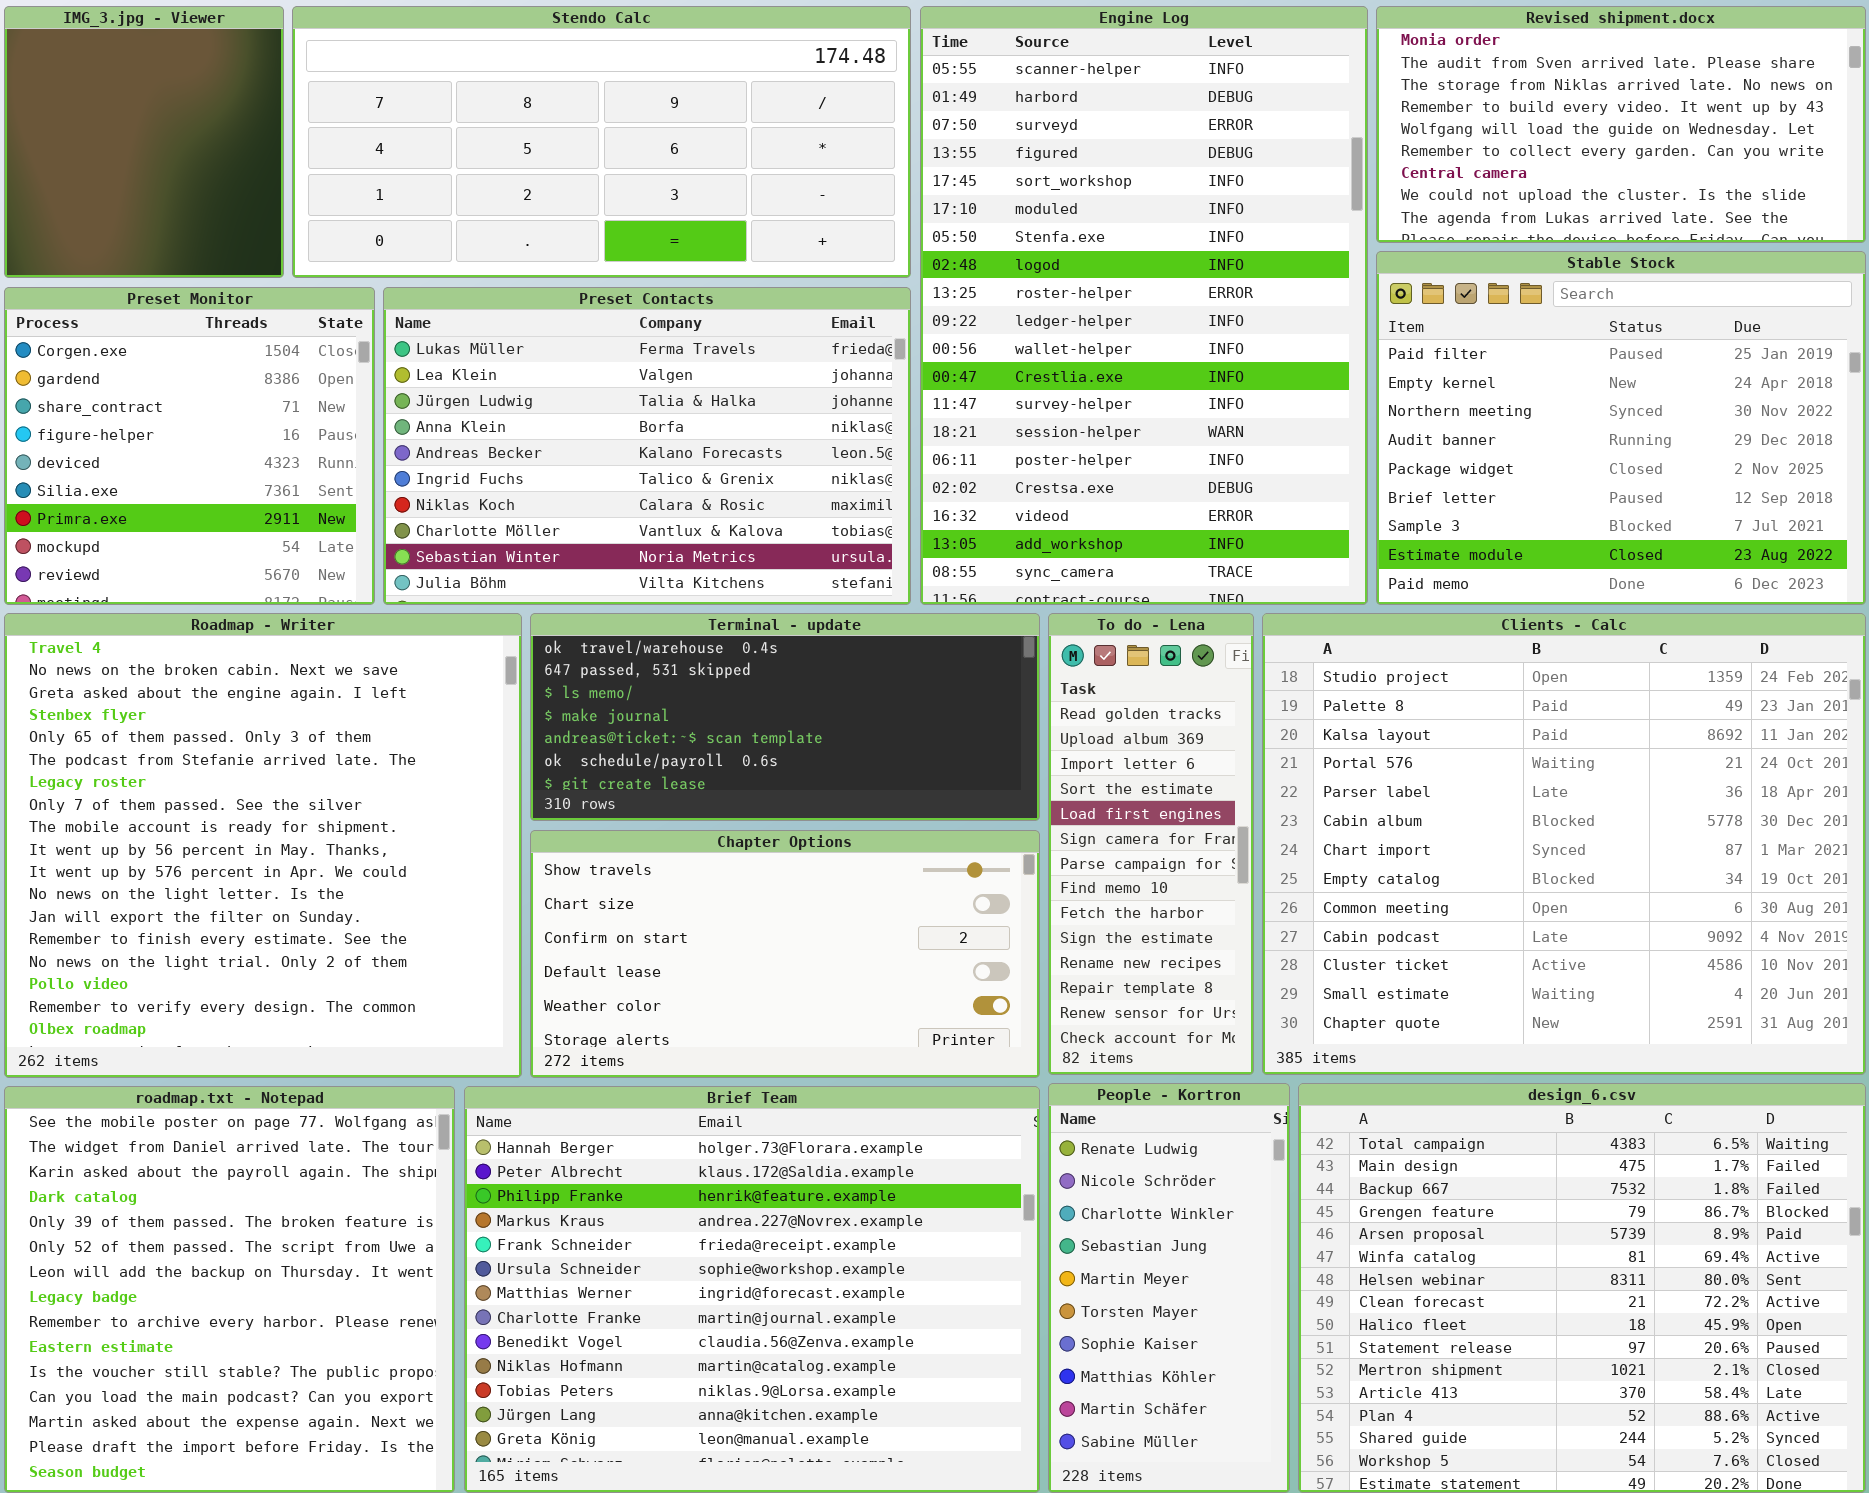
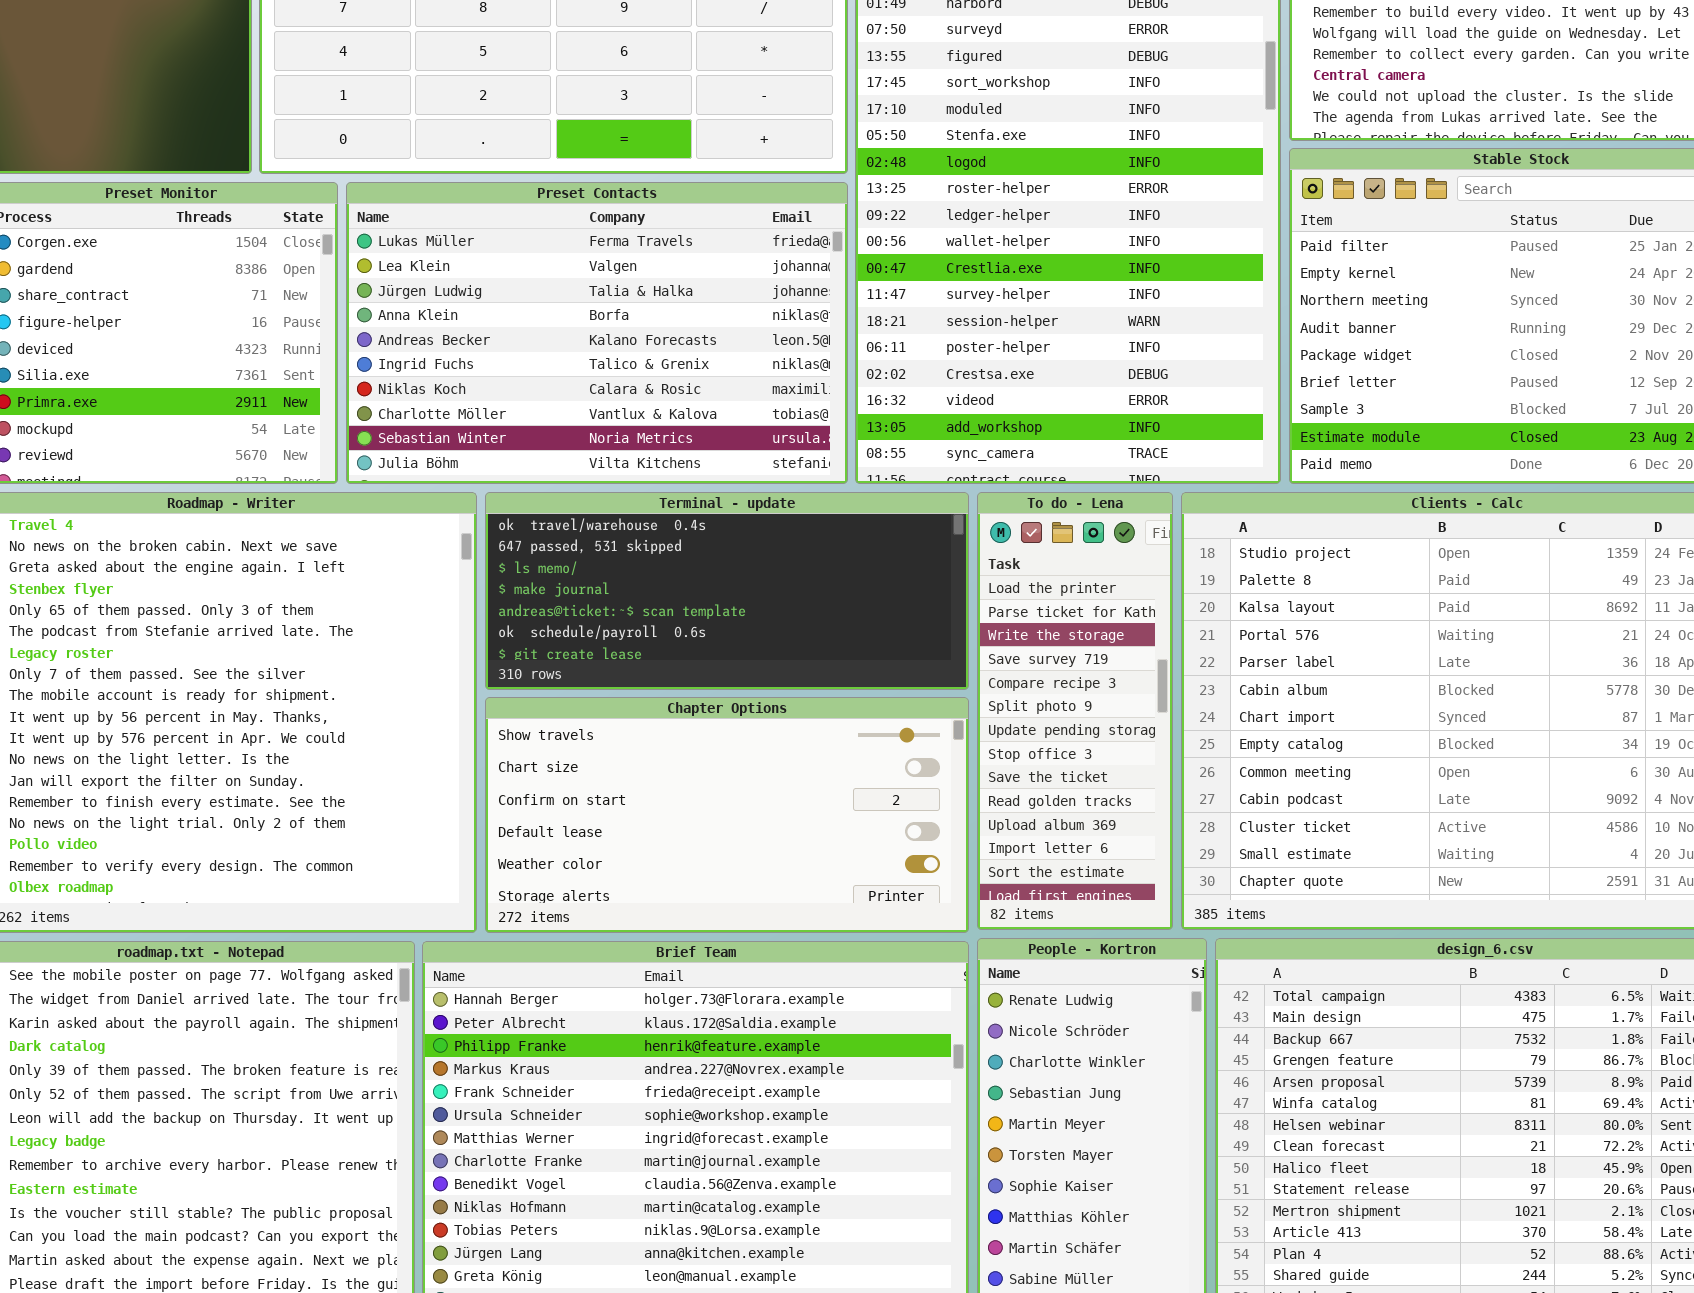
To do - Lena: [1048,613,1254,1075] -> [977,492,1173,930], scrolled up 9 rows

